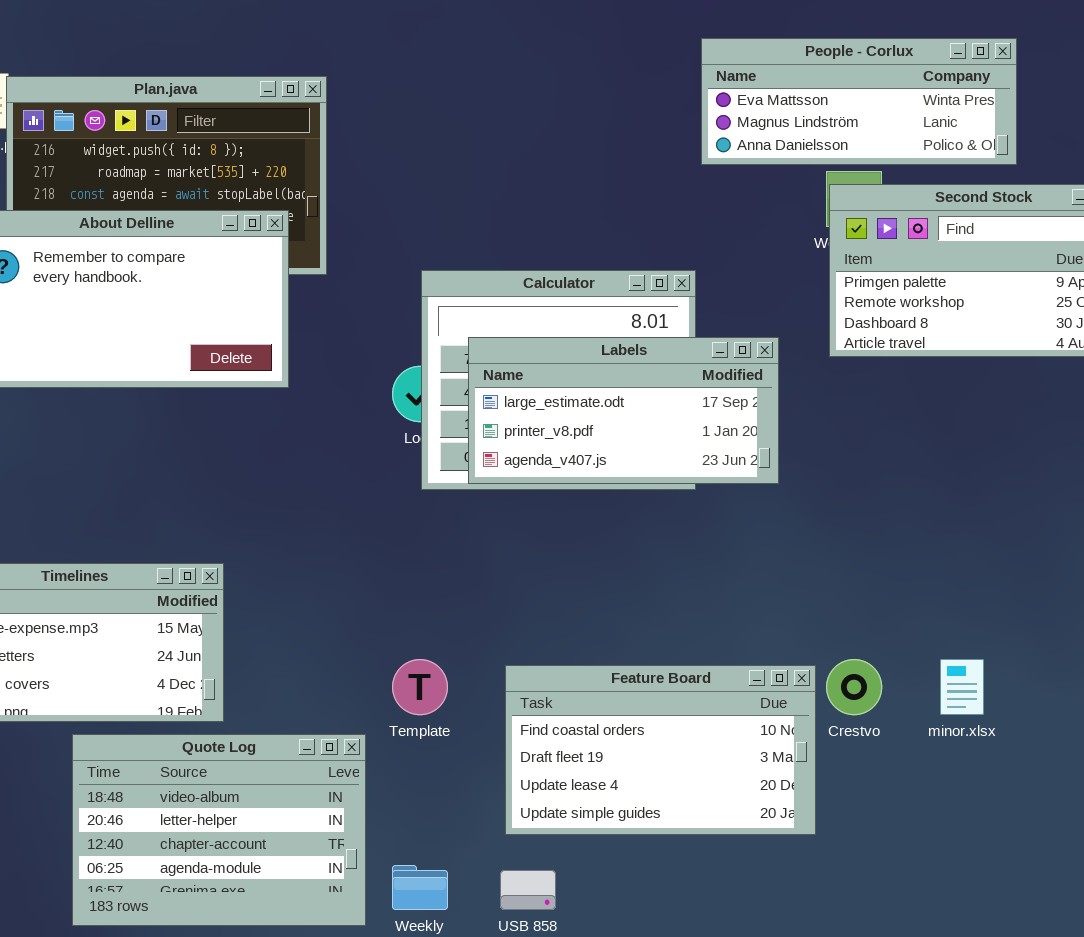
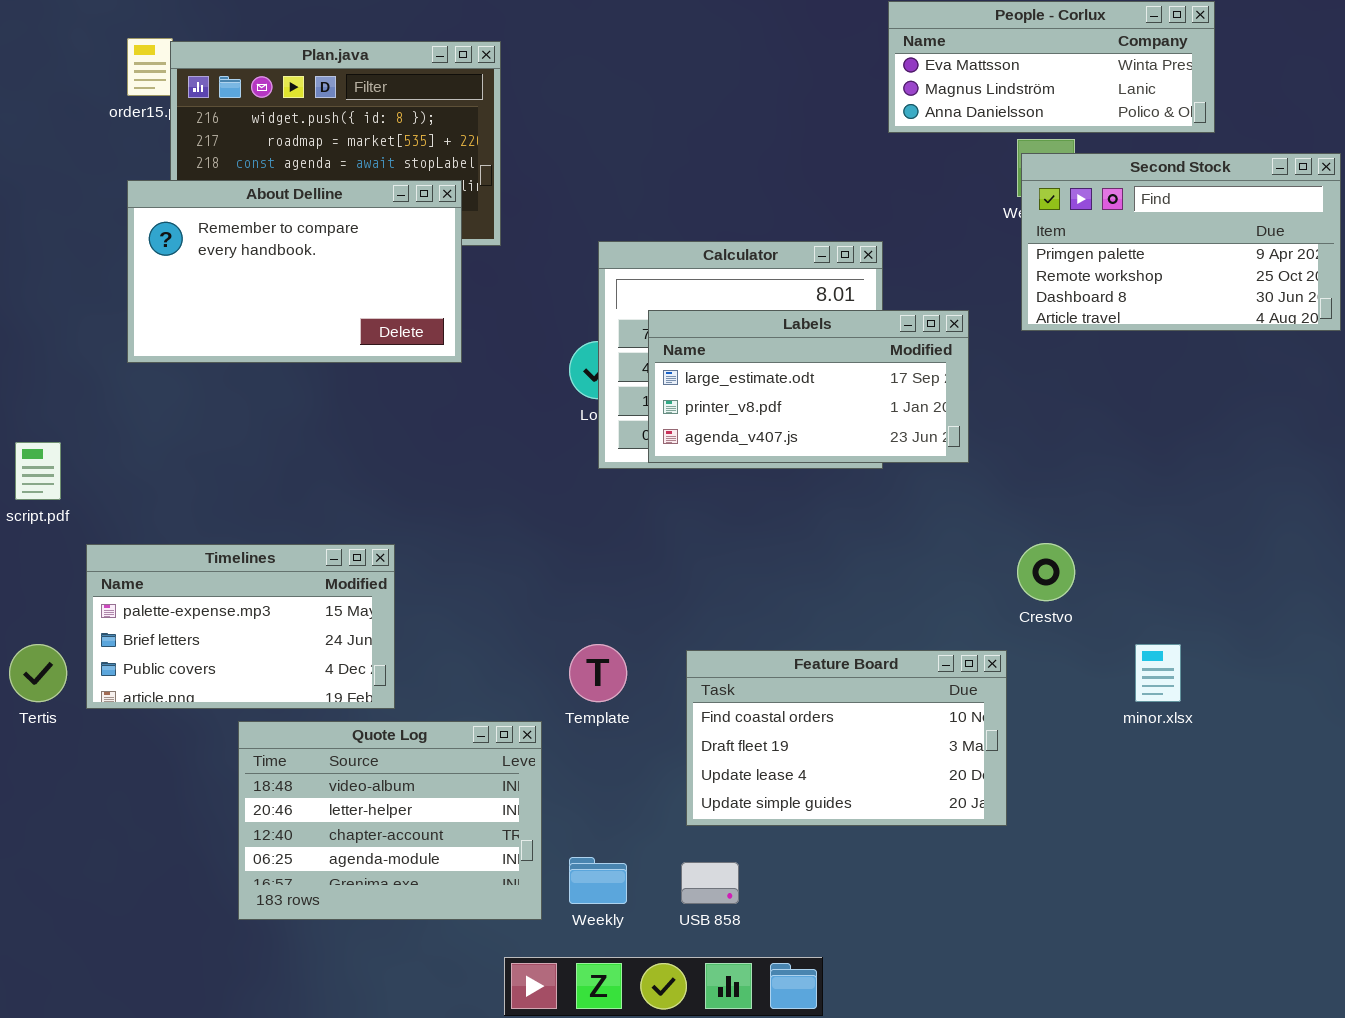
Crestvo: [826,659,882,715] -> [1017,543,1075,601], moved

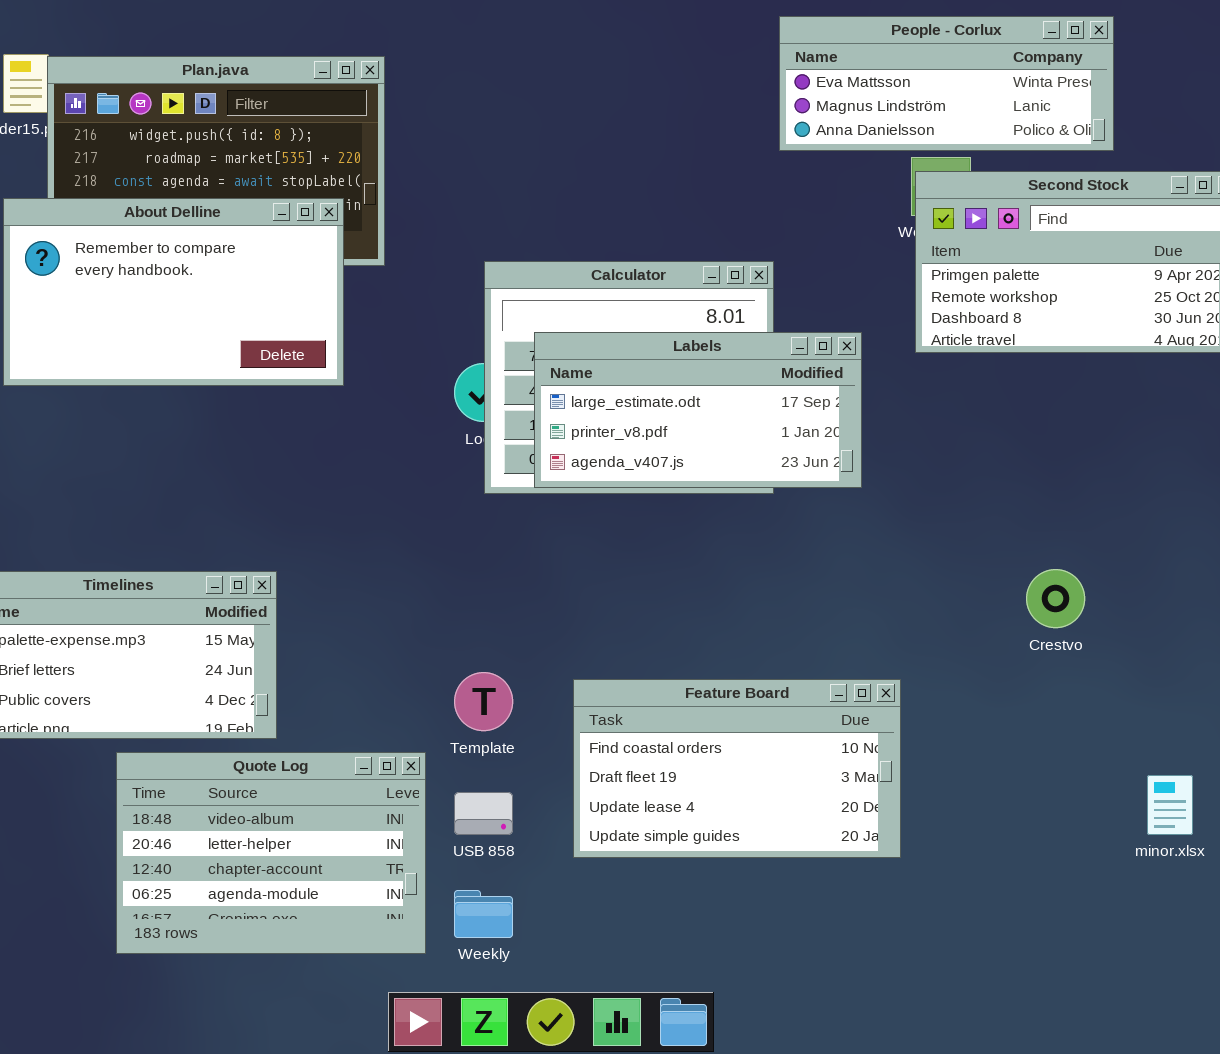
Crestvo: [1017,543,1075,601] -> [1026,569,1085,628], moved
minor.xlsx: [1135,644,1181,702] -> [1147,775,1193,835], moved
USB 858: [681,862,739,904] -> [454,792,513,835], moved

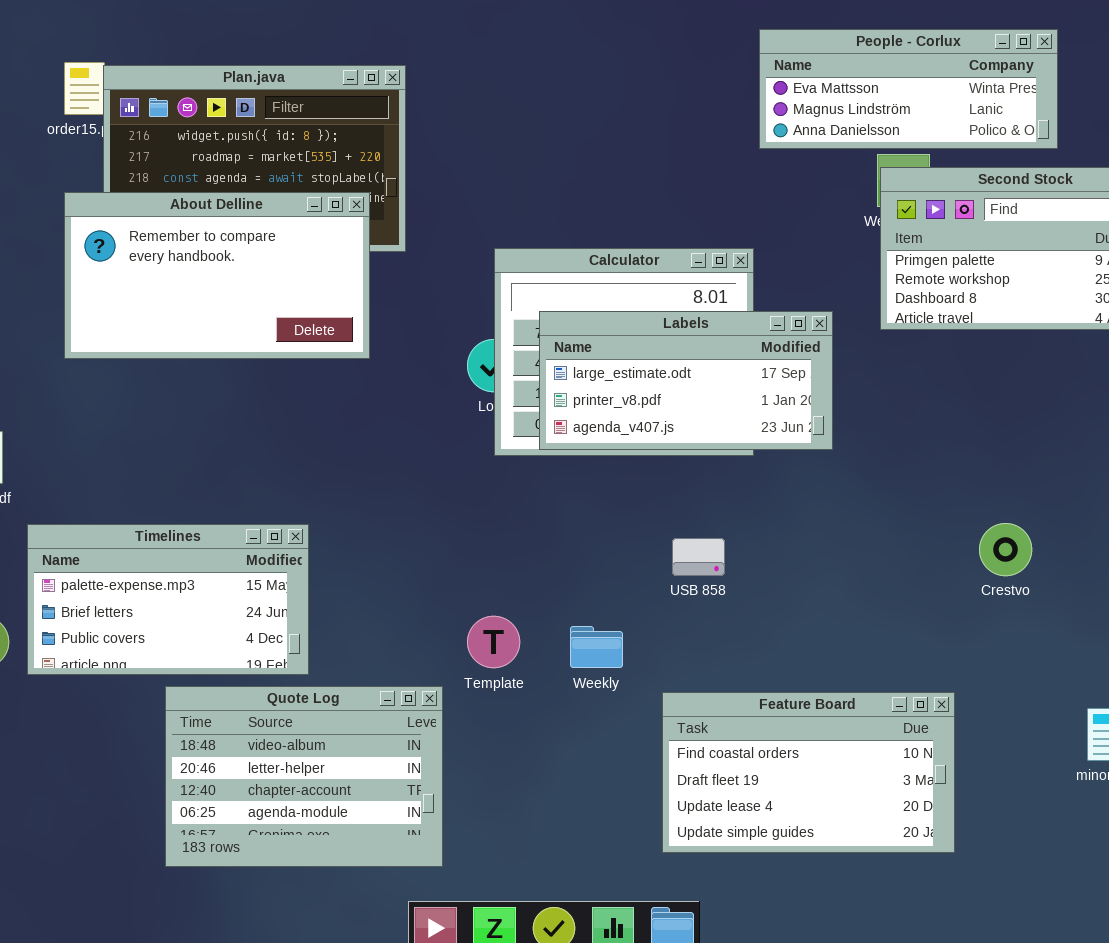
Feature Board: [573,679,901,858] -> [662,692,955,853], moved
USB 858: [454,792,513,835] -> [672,538,725,576], moved
Weekly: [454,890,513,938] -> [570,626,623,668], moved

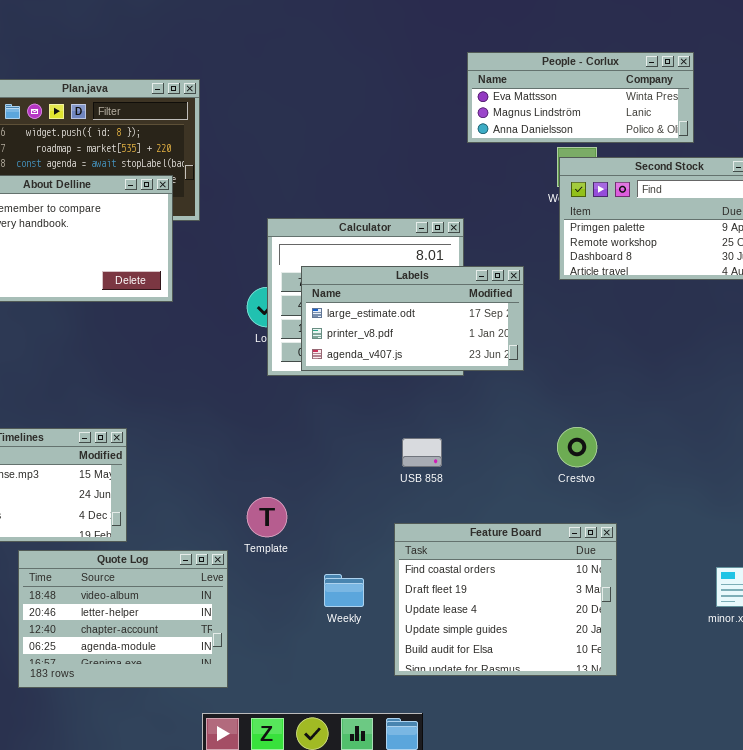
Crestvo: [979,523,1032,576] -> [557,427,597,467], moved
Weekly: [570,626,623,668] -> [324,574,364,607], moved
Feature Board: [662,692,955,853] -> [394,523,617,676], resized

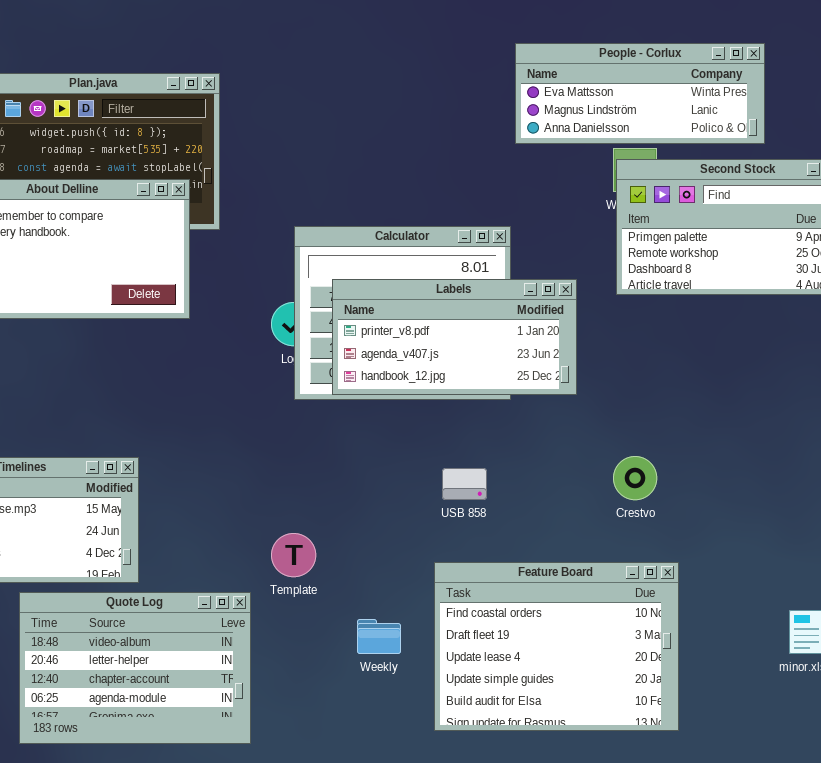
Labels: [301,266,524,371] -> [332,279,577,395], scrolled down 1 row

